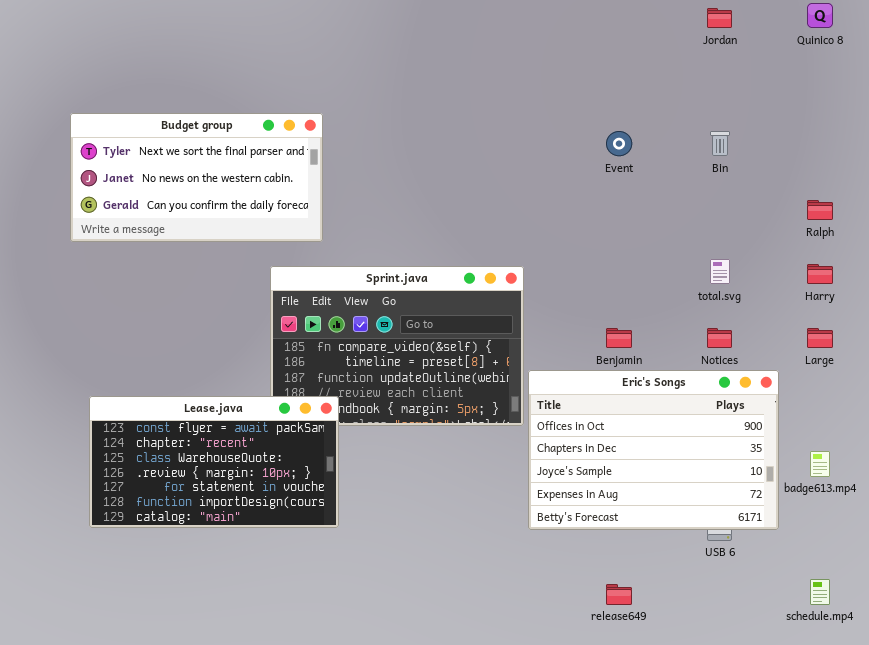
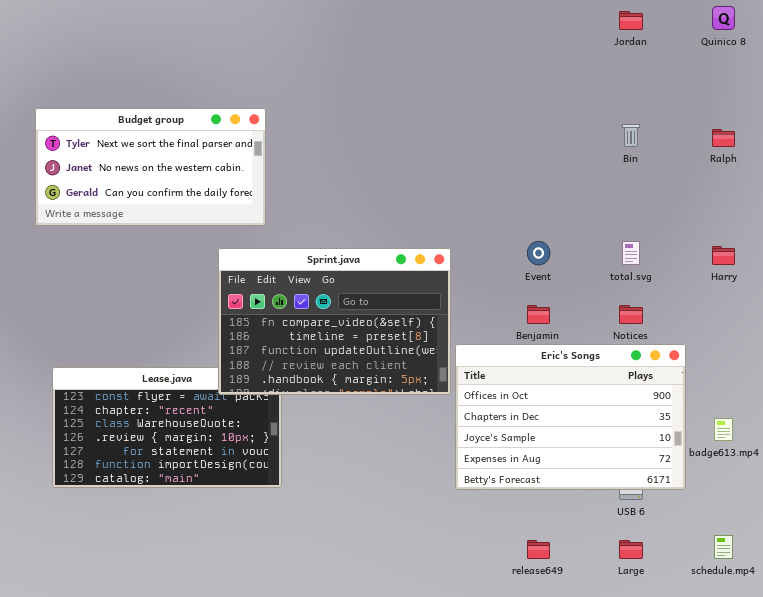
Event: [606,131,632,156] -> [527,241,550,265], moved
Ralph: [807,200,833,220] -> [712,129,735,147], moved
Sprint.java: [270,266,524,426] -> [218,248,451,395], raised
Large: [807,328,833,348] -> [619,540,643,559], moved

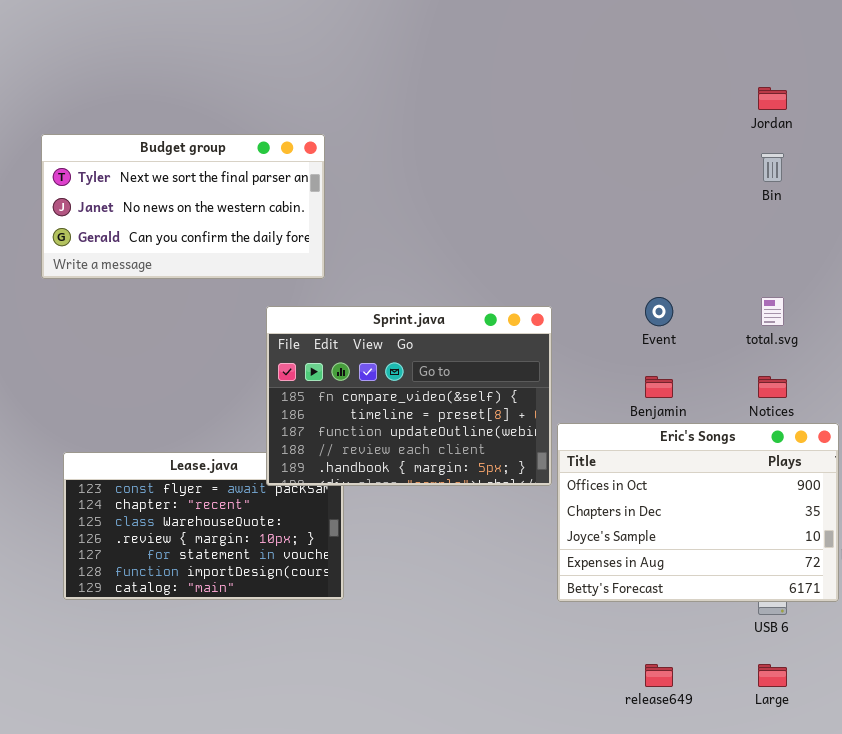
Jordan: [619,11,643,30] -> [758,87,787,110], moved

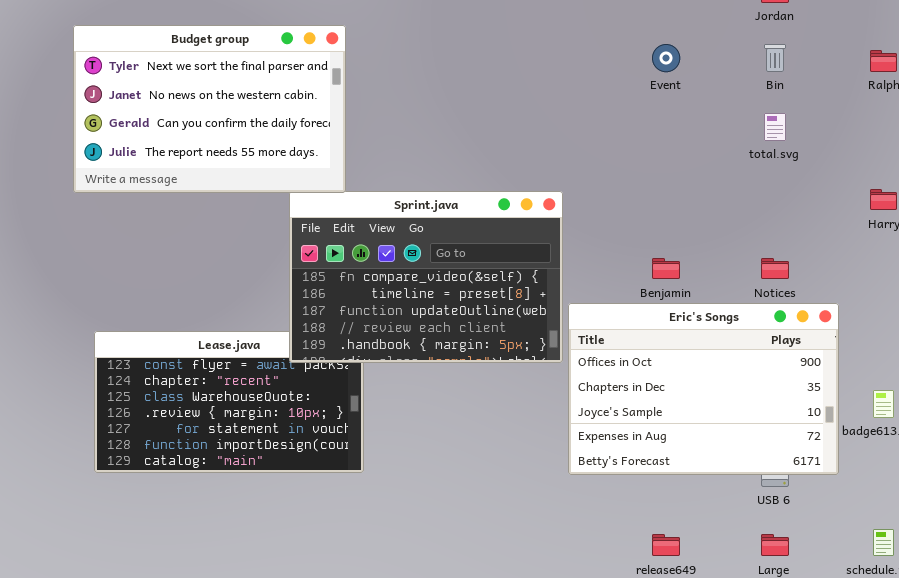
Budget group: [41,134,325,279] -> [73,25,346,193], resized
Event: [645,297,673,326] -> [652,44,680,72], moved
total.svg: [761,297,784,326] -> [764,113,786,141], moved

